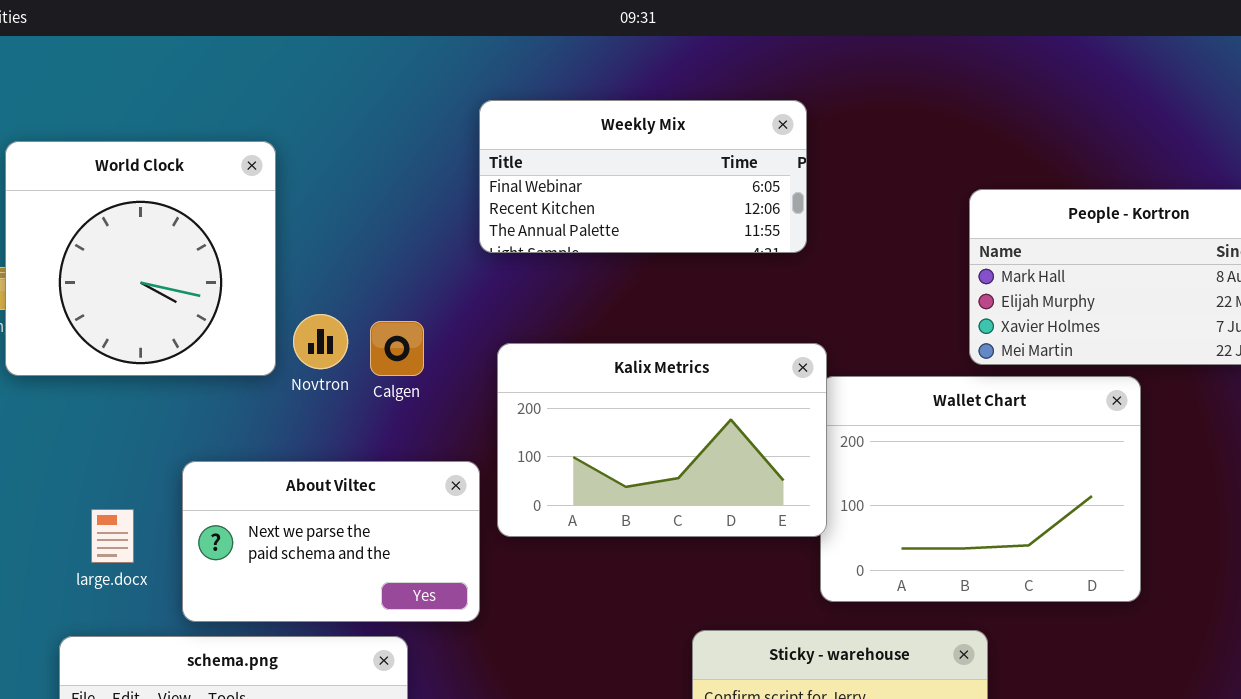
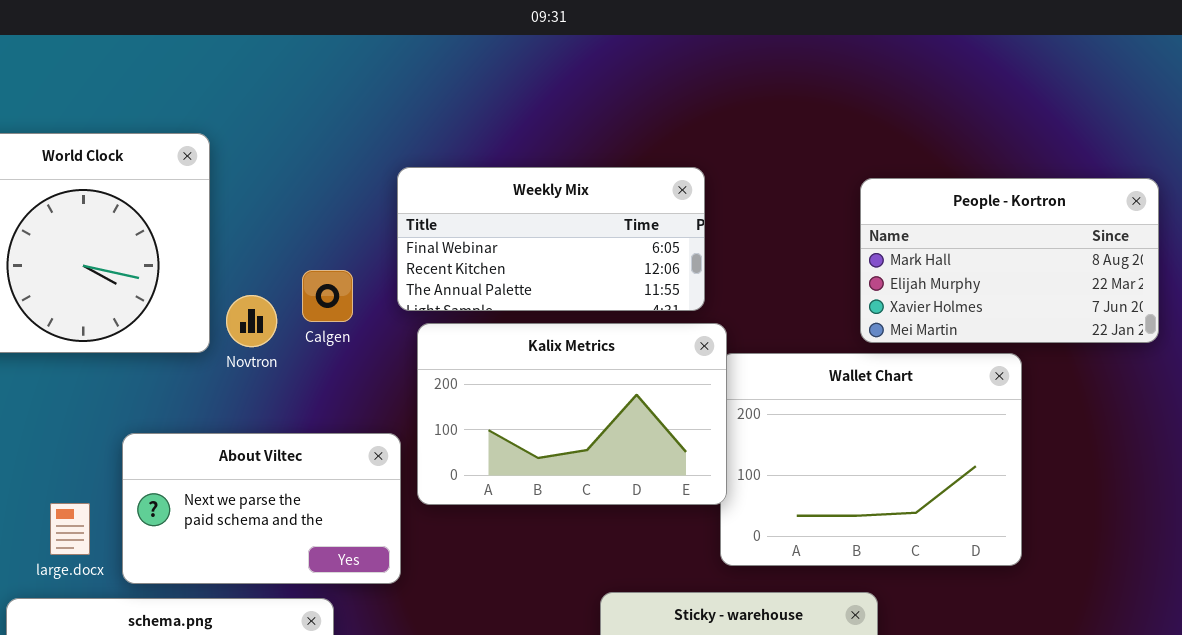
Weekly Mix: [479,100,807,253] -> [397,167,705,311], moved
Calgen: [370,321,424,376] -> [302,270,353,322], moved
large.docx: [91,509,134,563] -> [50,503,90,555], moved

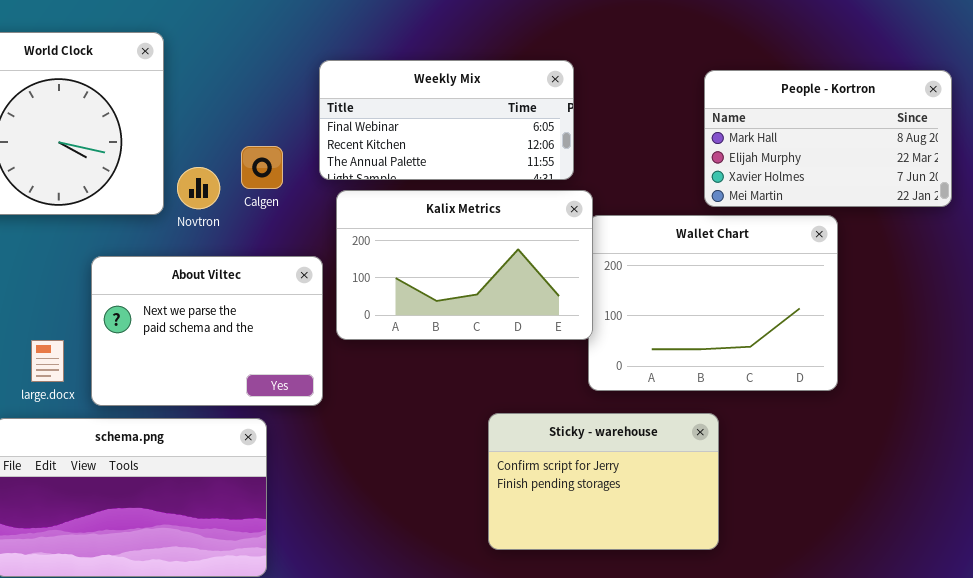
About Viltec: [122,433,401,584] -> [91,256,323,406], resized

